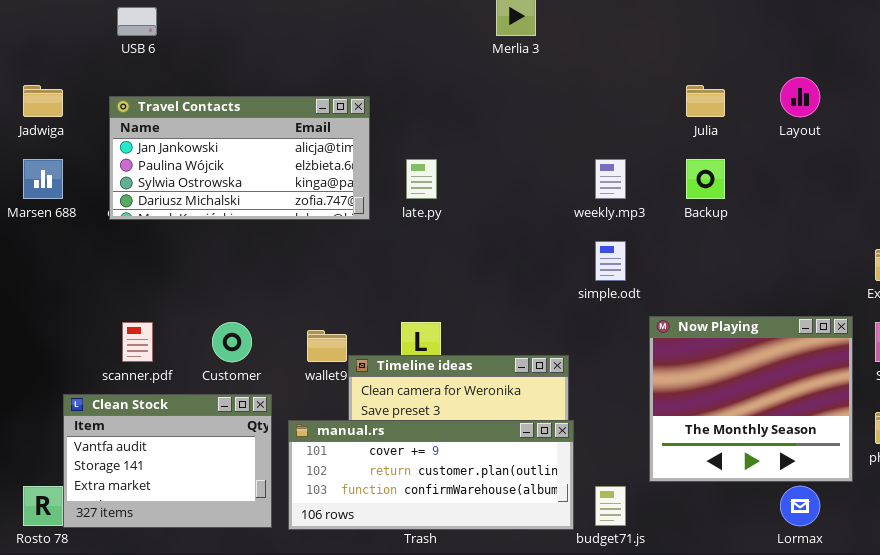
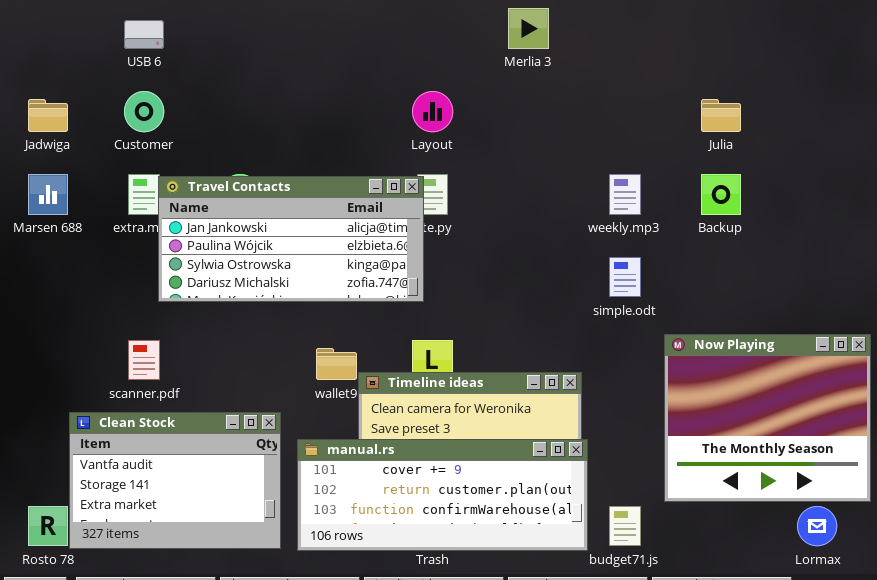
Layout: [780,77,820,117] -> [412,91,453,132], moved
Travel Contacts: [109,96,370,220] -> [158,176,424,302], moved
Customer: [212,322,252,362] -> [124,91,164,132], moved

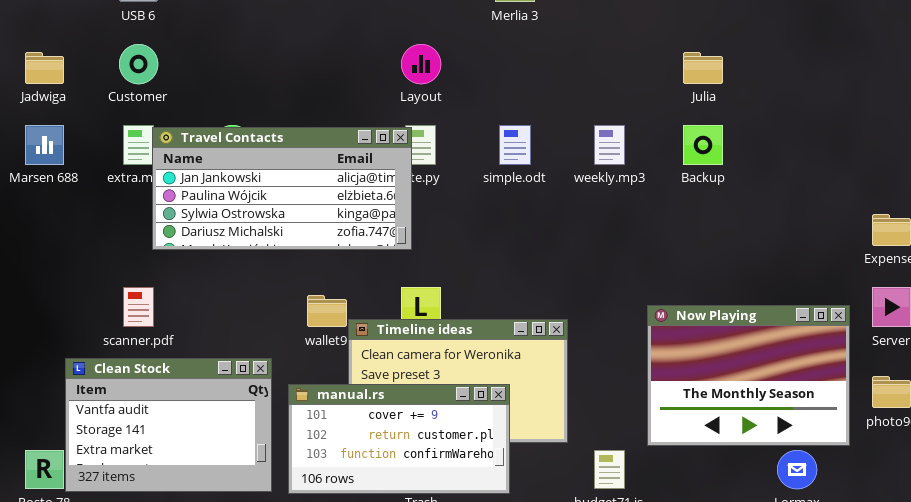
simple.odt: [609,257,641,297] -> [499,125,531,165], moved
Now Playing: [664,334,871,502] -> [647,305,850,446], resized
manual.rs: [297,439,588,551] -> [288,384,510,494], resized

